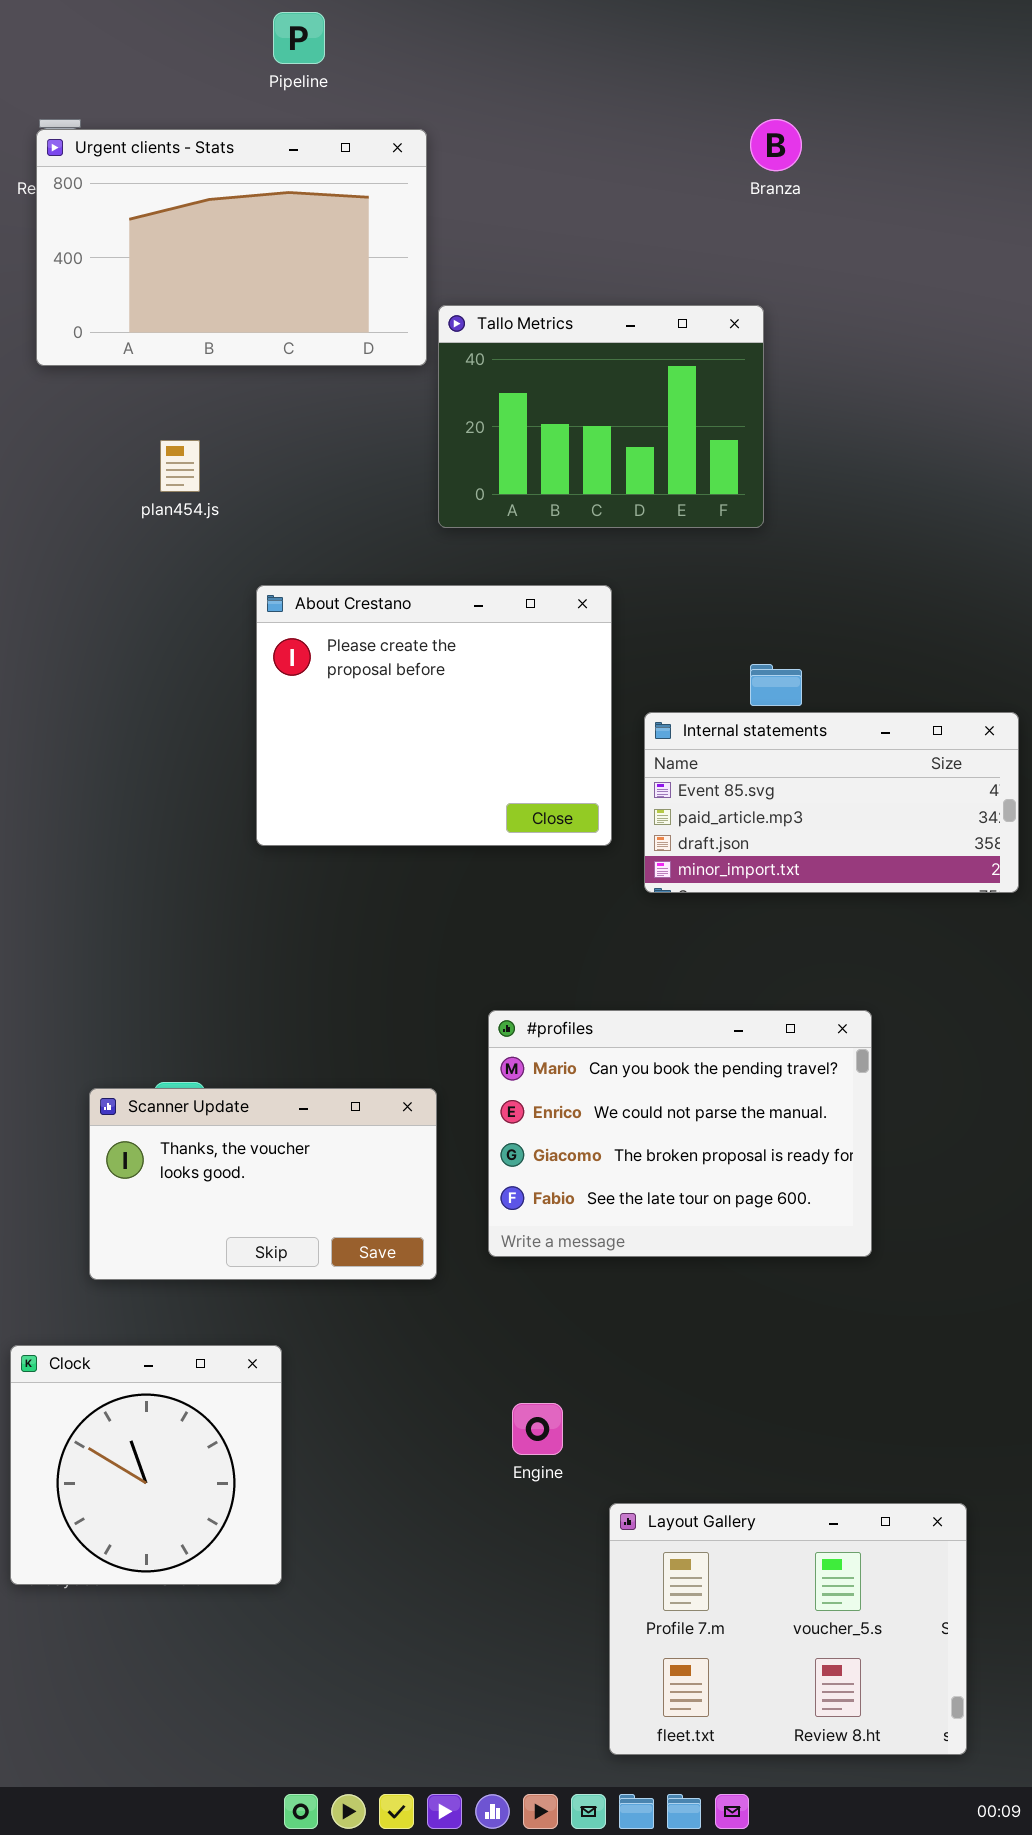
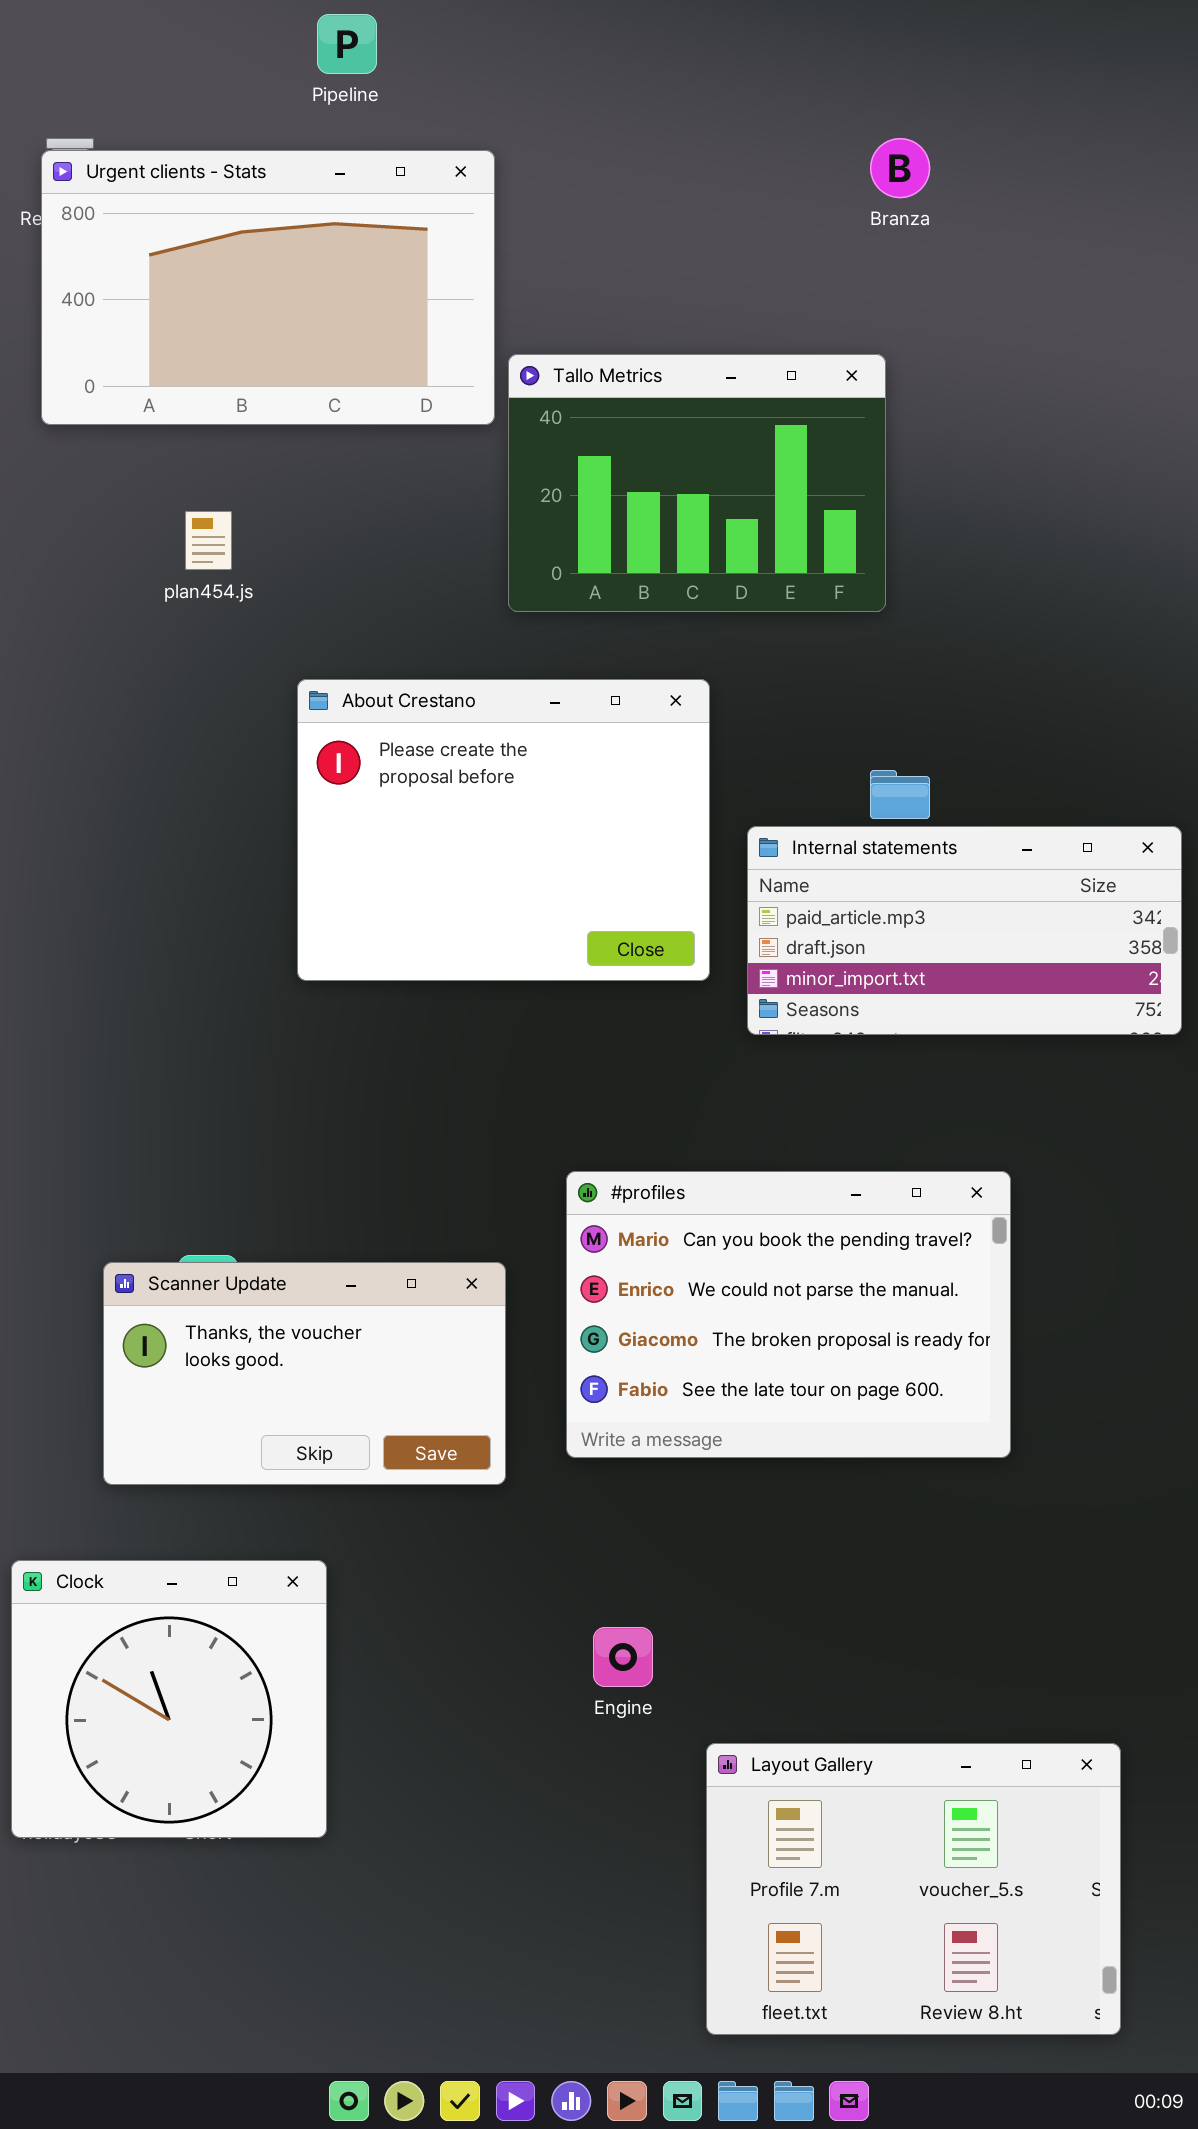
Internal statements: [644,712,1019,893] -> [747,826,1182,1035], scrolled down 1 row

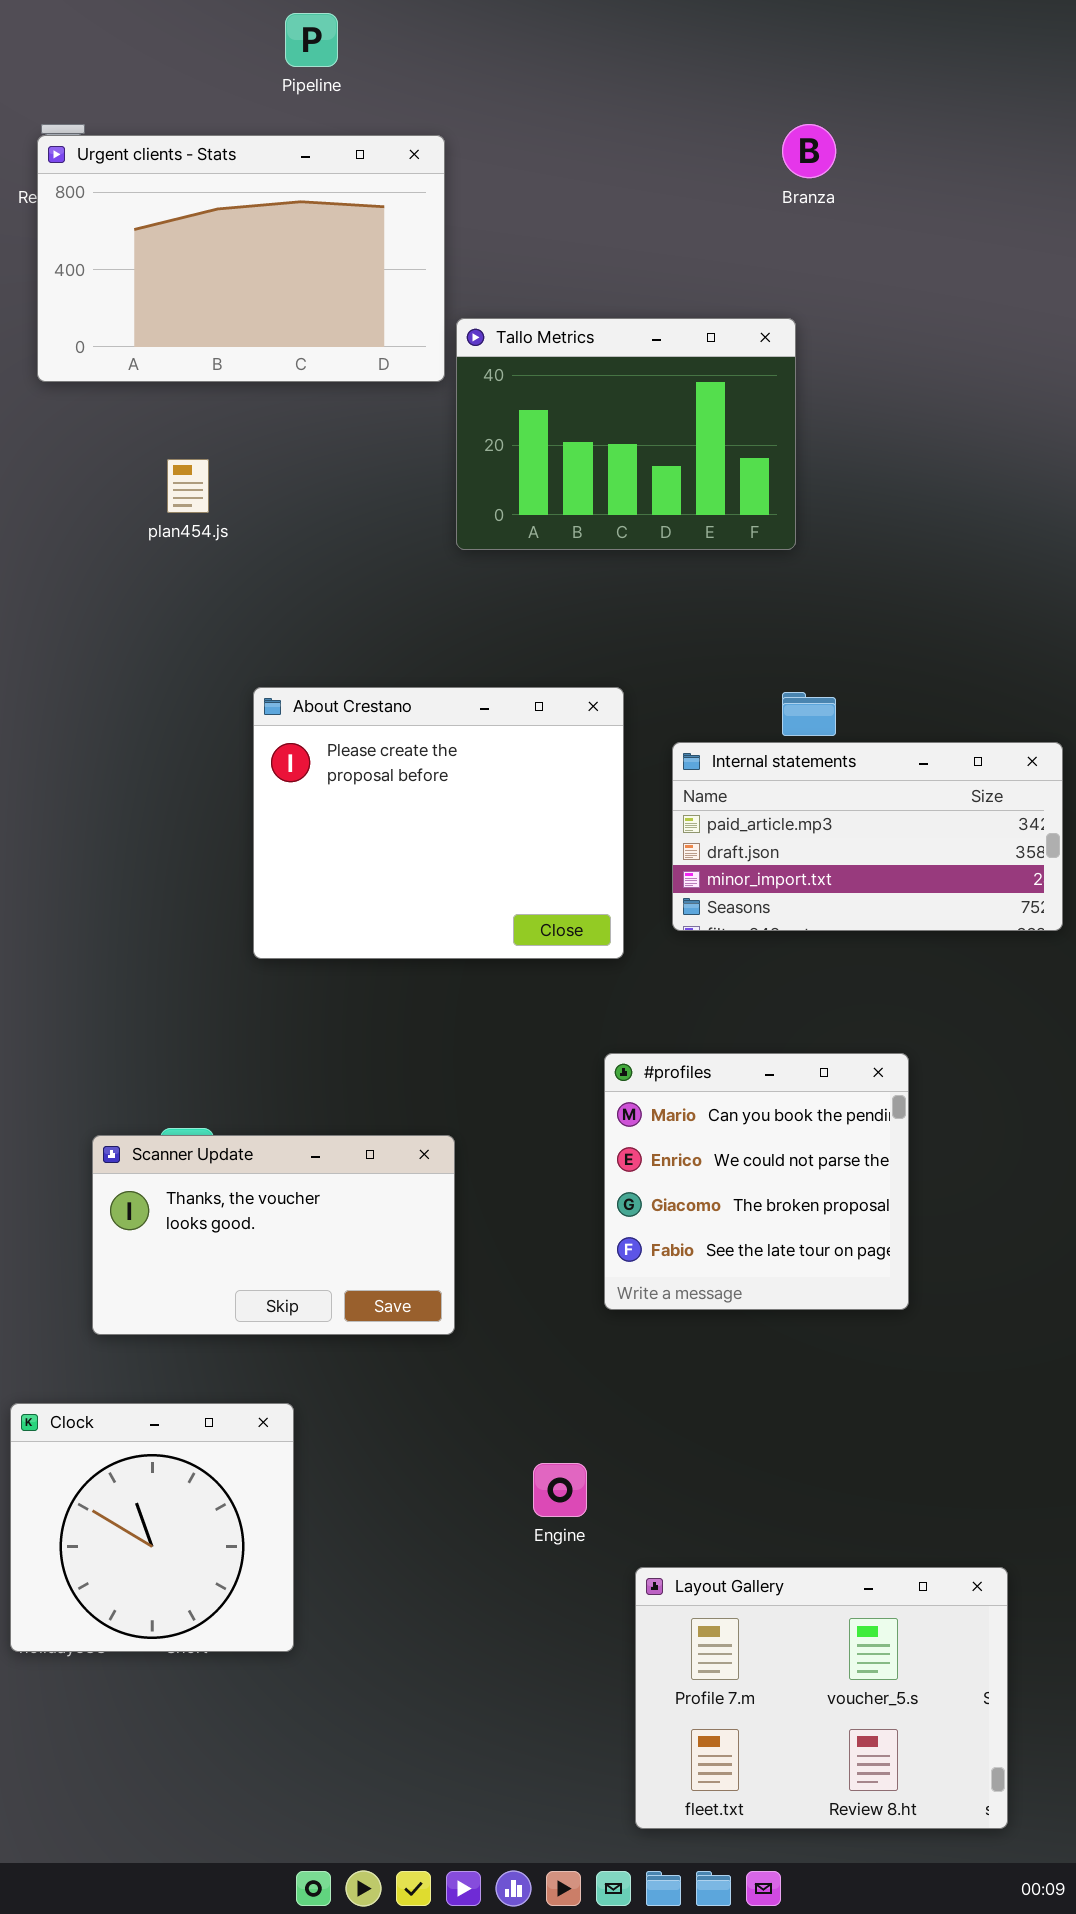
About Crestano: [297,679,710,981] -> [253,687,624,959], moved
#profiles: [566,1171,1011,1458] -> [604,1053,909,1310], resized

